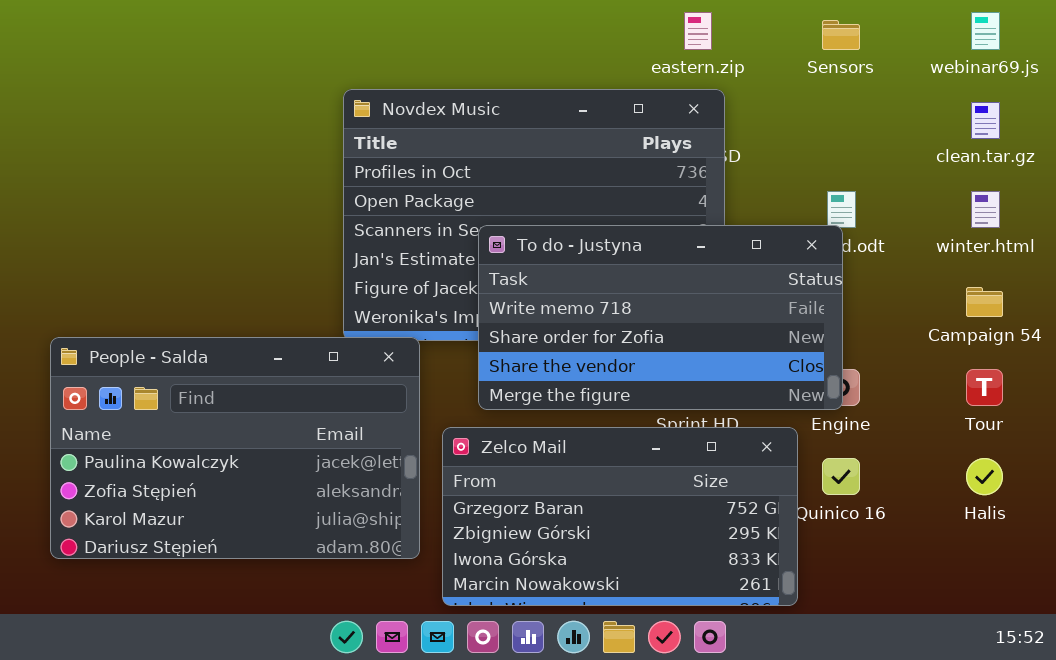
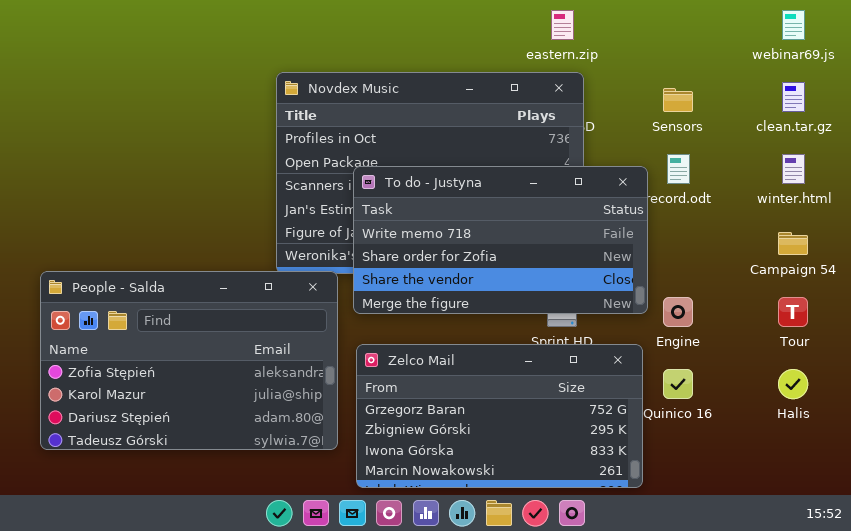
Sensors: [822,20,860,50] -> [663,88,693,112], moved
To do - Justyna: [478,225,843,410] -> [353,166,648,314], moved
People - Salda: [50,337,420,559] -> [40,271,338,450], scrolled down 1 row

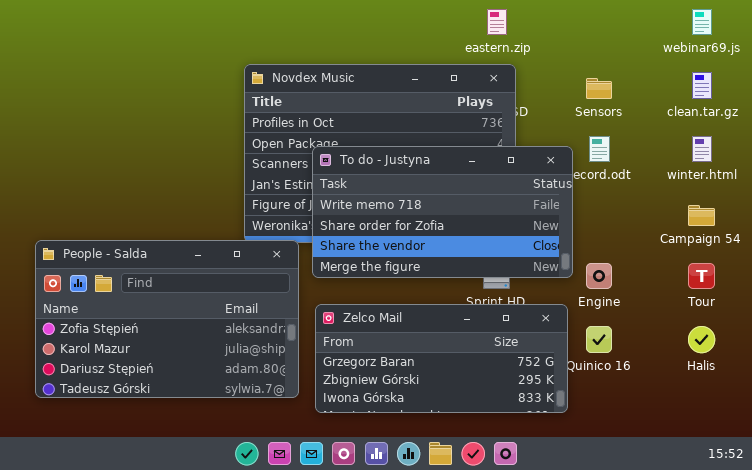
Zelco Mail: [356,344,643,488] -> [315,304,568,413], resized

